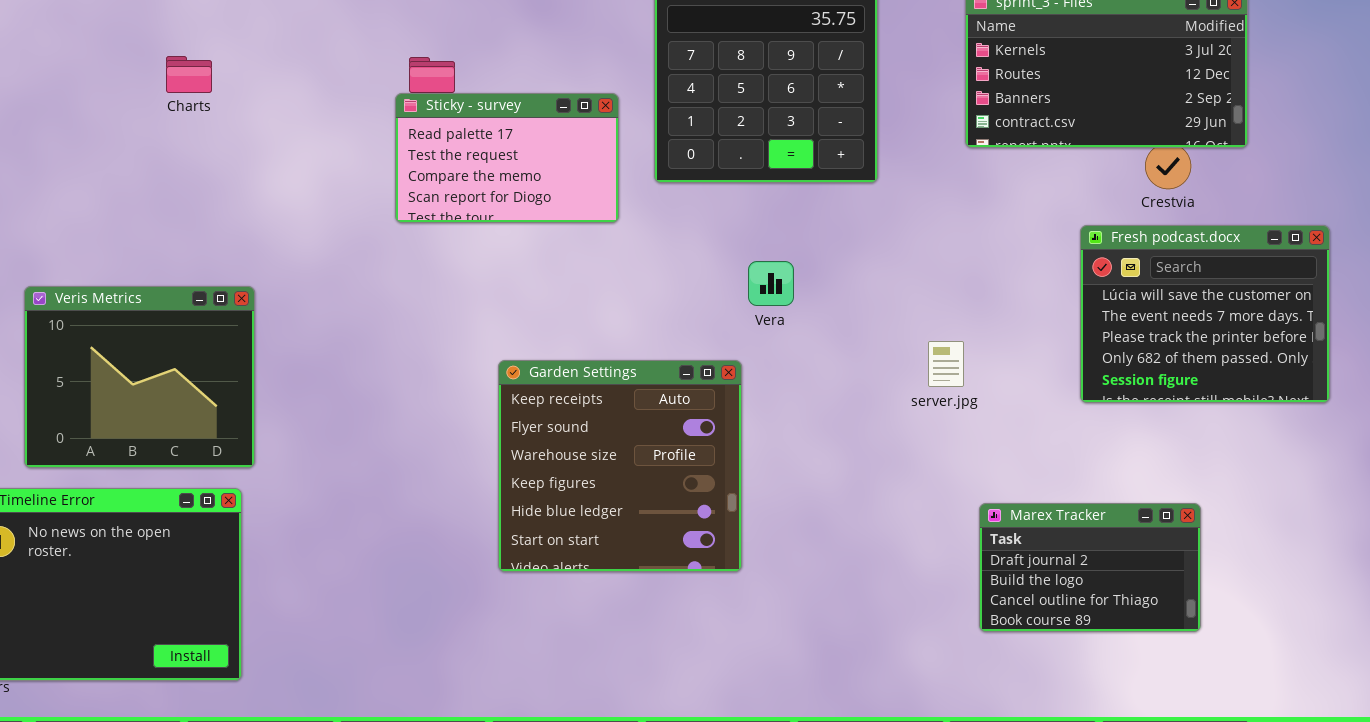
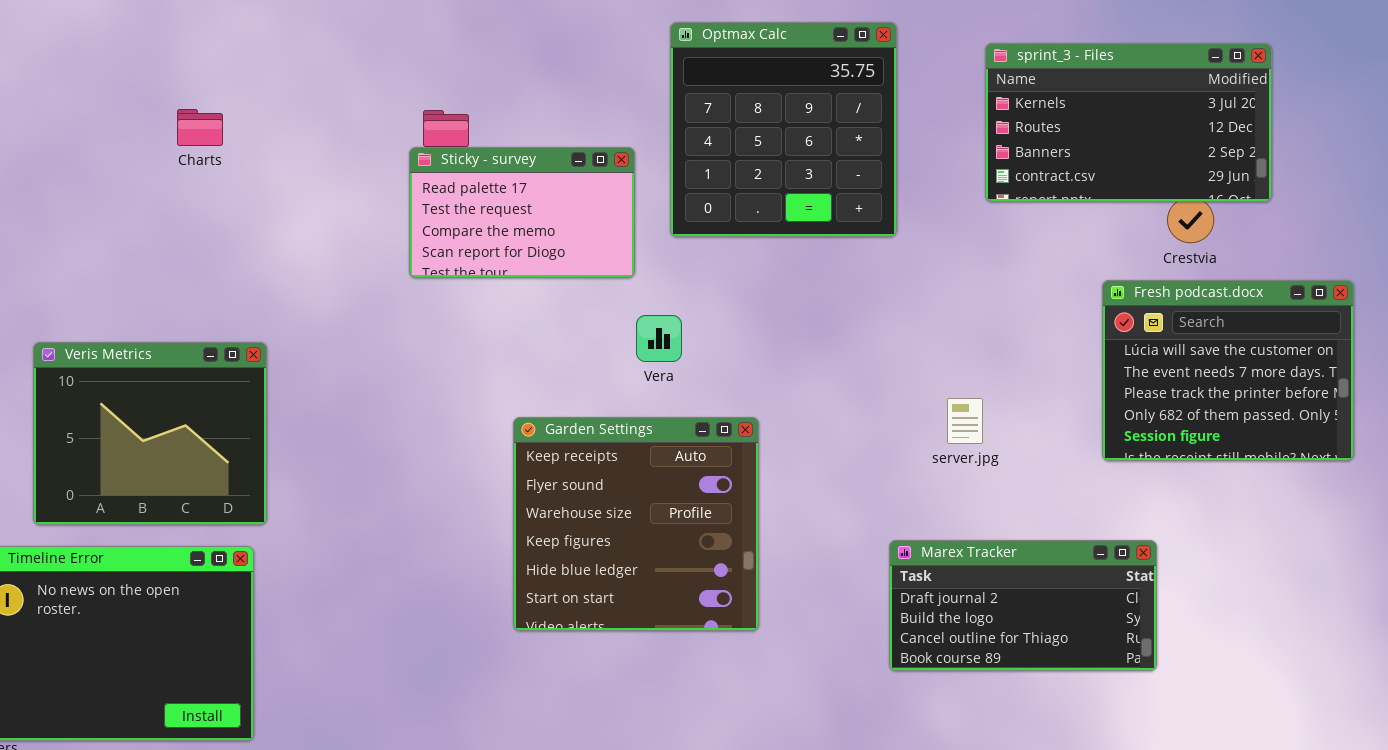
Vera: [748,261,794,306] -> [636,315,682,362], moved
Marex Tracker: [979,503,1201,632] -> [889,540,1157,671], moved, resized

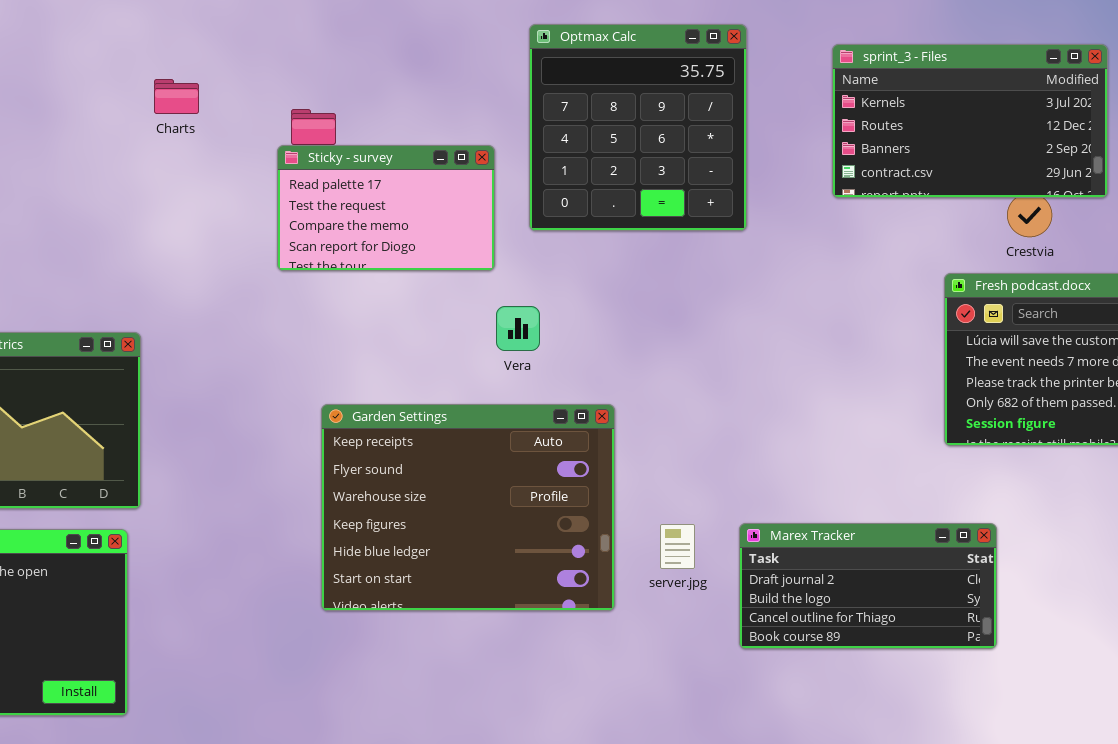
Charts: [177,109,223,146] -> [154,79,199,114], moved
server.jpg: [947,398,983,444] -> [660,524,695,569], moved
Garden Settings: [513,417,759,631] -> [321,404,615,611], resized

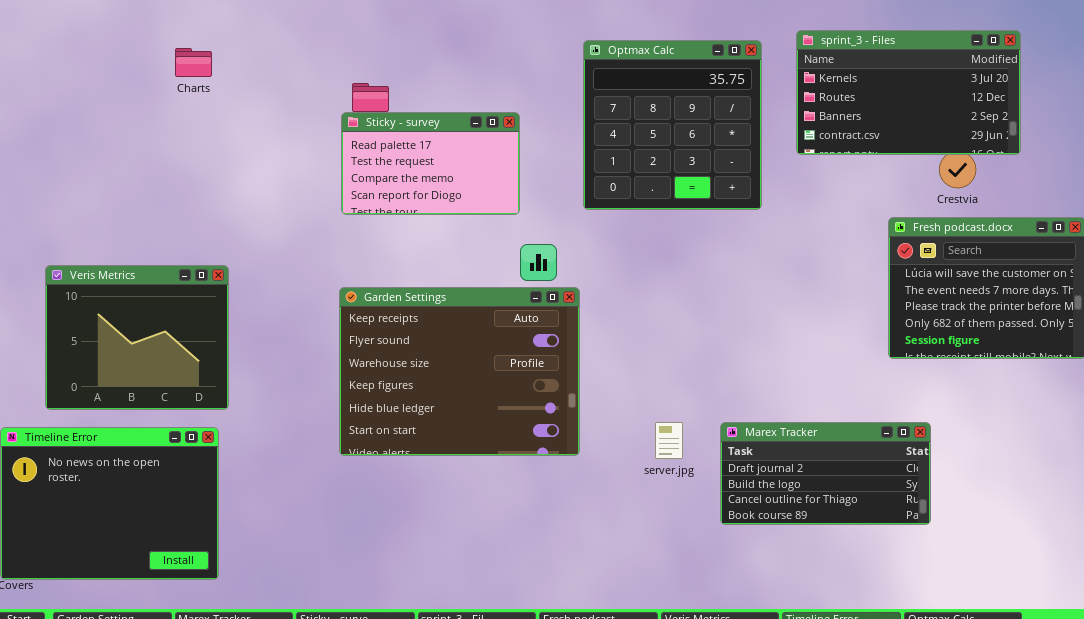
Optmax Calc: [529,24,747,231] -> [583,40,762,210], moved
Charts: [154,79,199,114] -> [175,48,212,77], moved
Garden Settings: [321,404,615,611] -> [339,287,580,456], moved

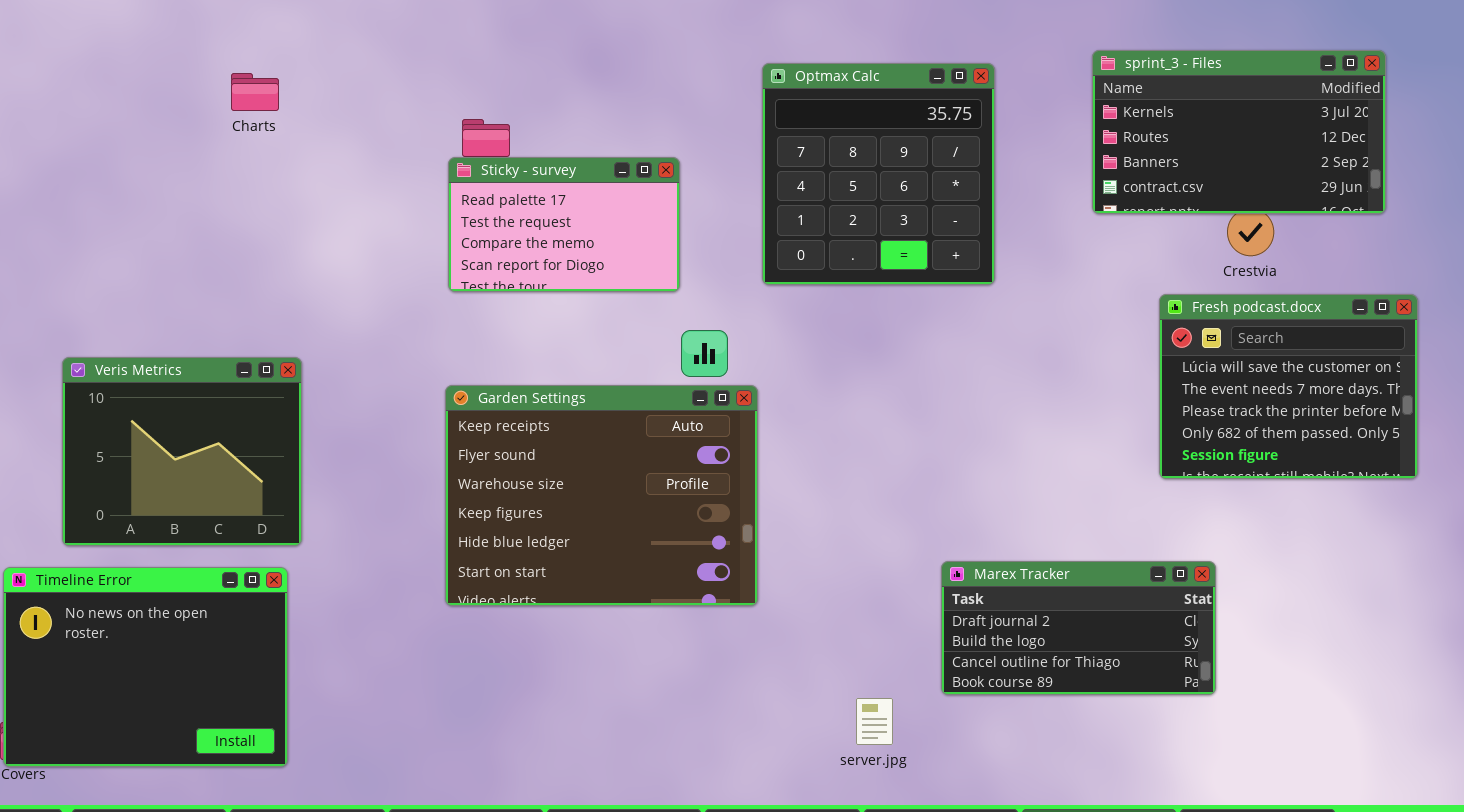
sprint_3 - Files: [796,30,1021,155] -> [1092,50,1386,214], moved
server.jpg: [655,422,683,459] -> [856,698,893,745], moved

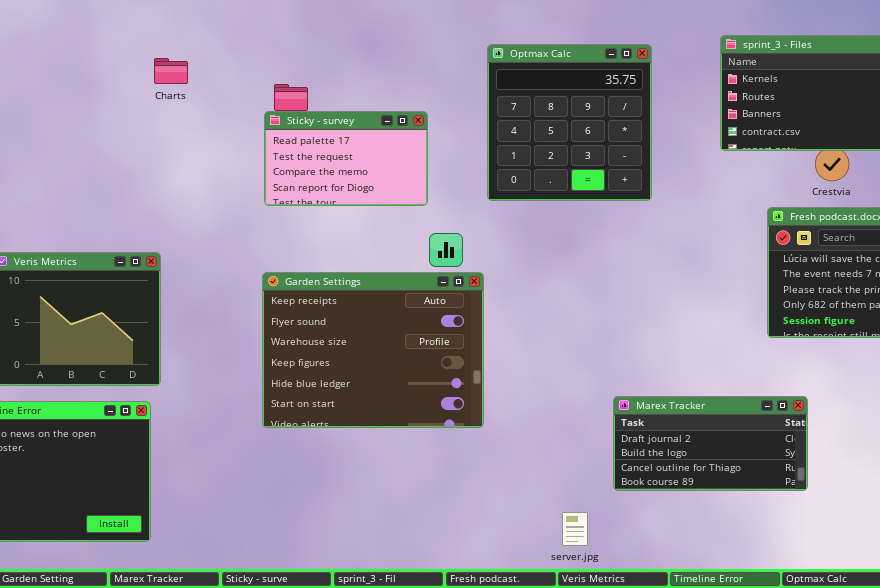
Charts: [231,73,279,111] -> [154,58,188,84], moved
server.jpg: [856,698,893,745] -> [562,512,588,546], moved

